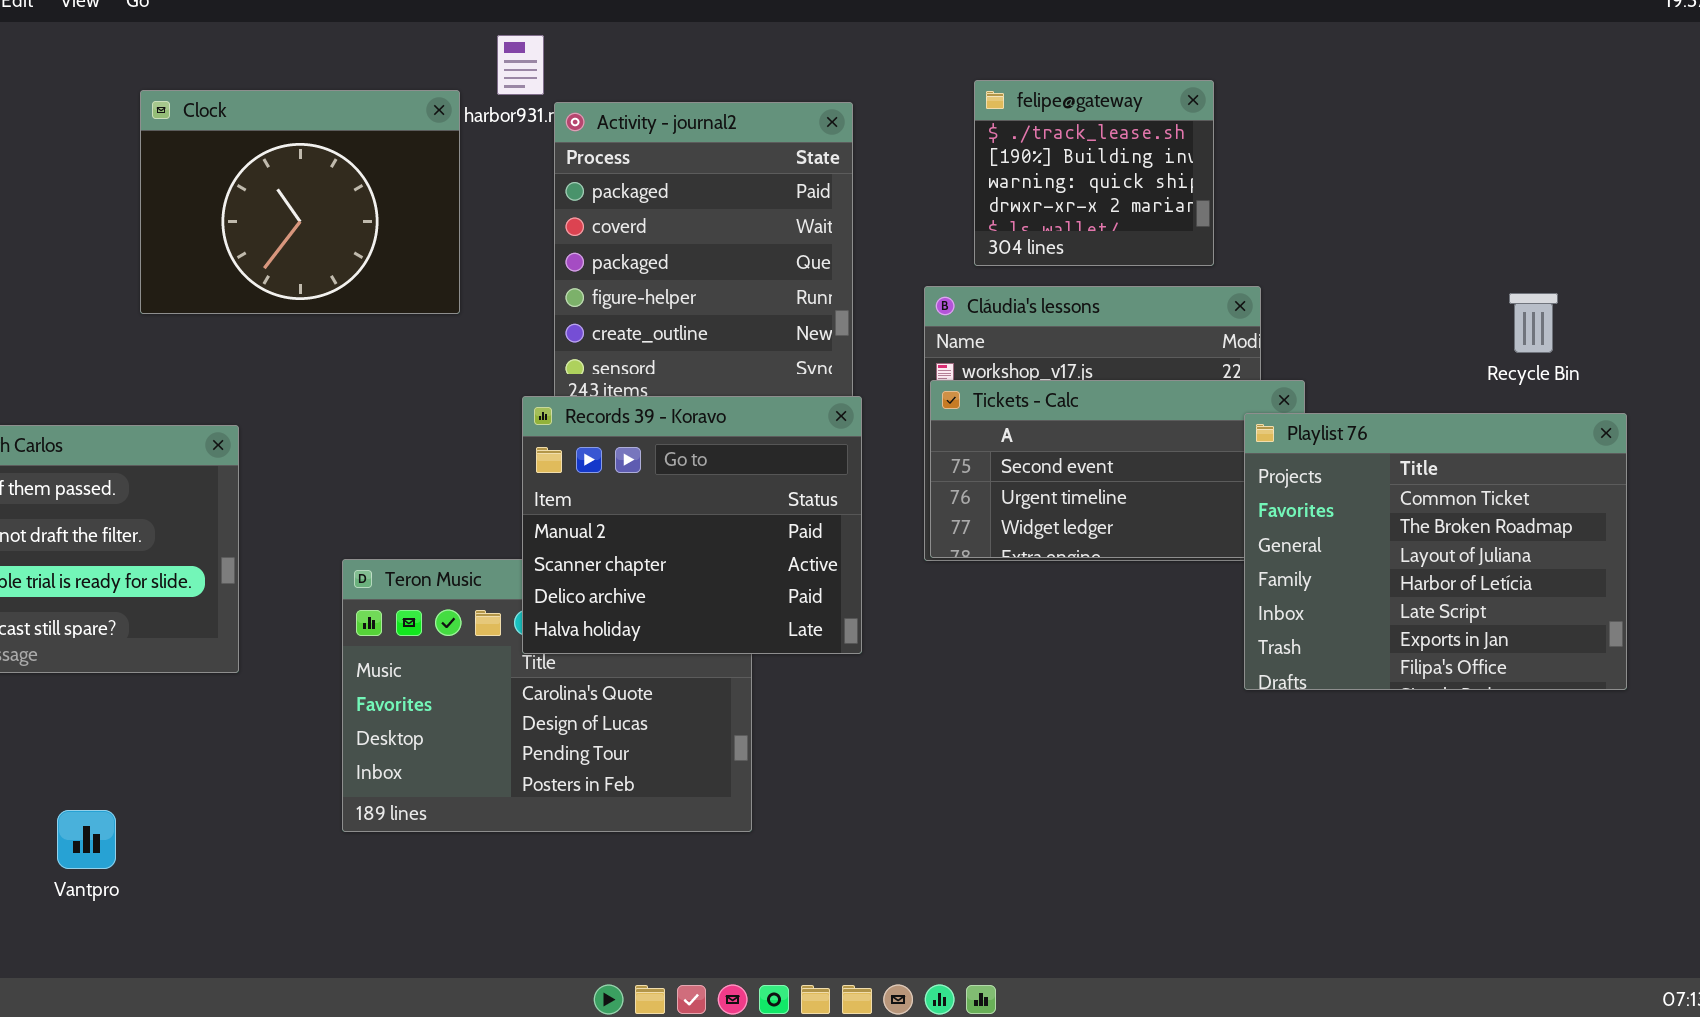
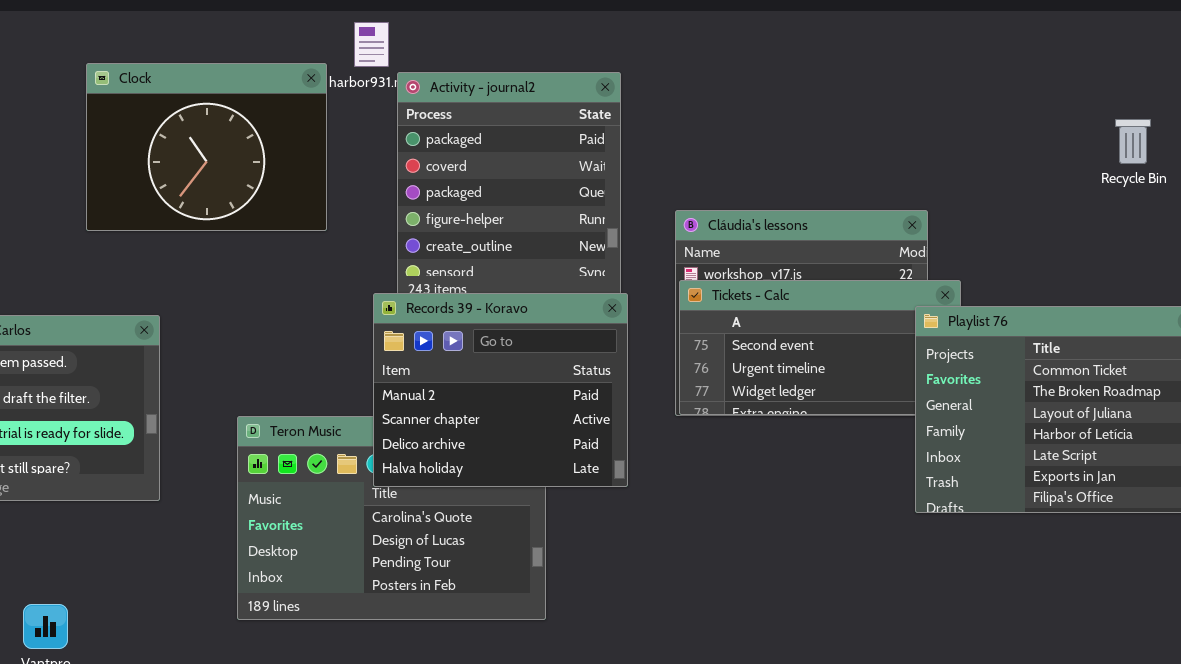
felipe@gateway: [974,80,1214,266] -> none, closed
Recycle Bin: [1509,293,1558,353] -> [1115,119,1151,164], moved

